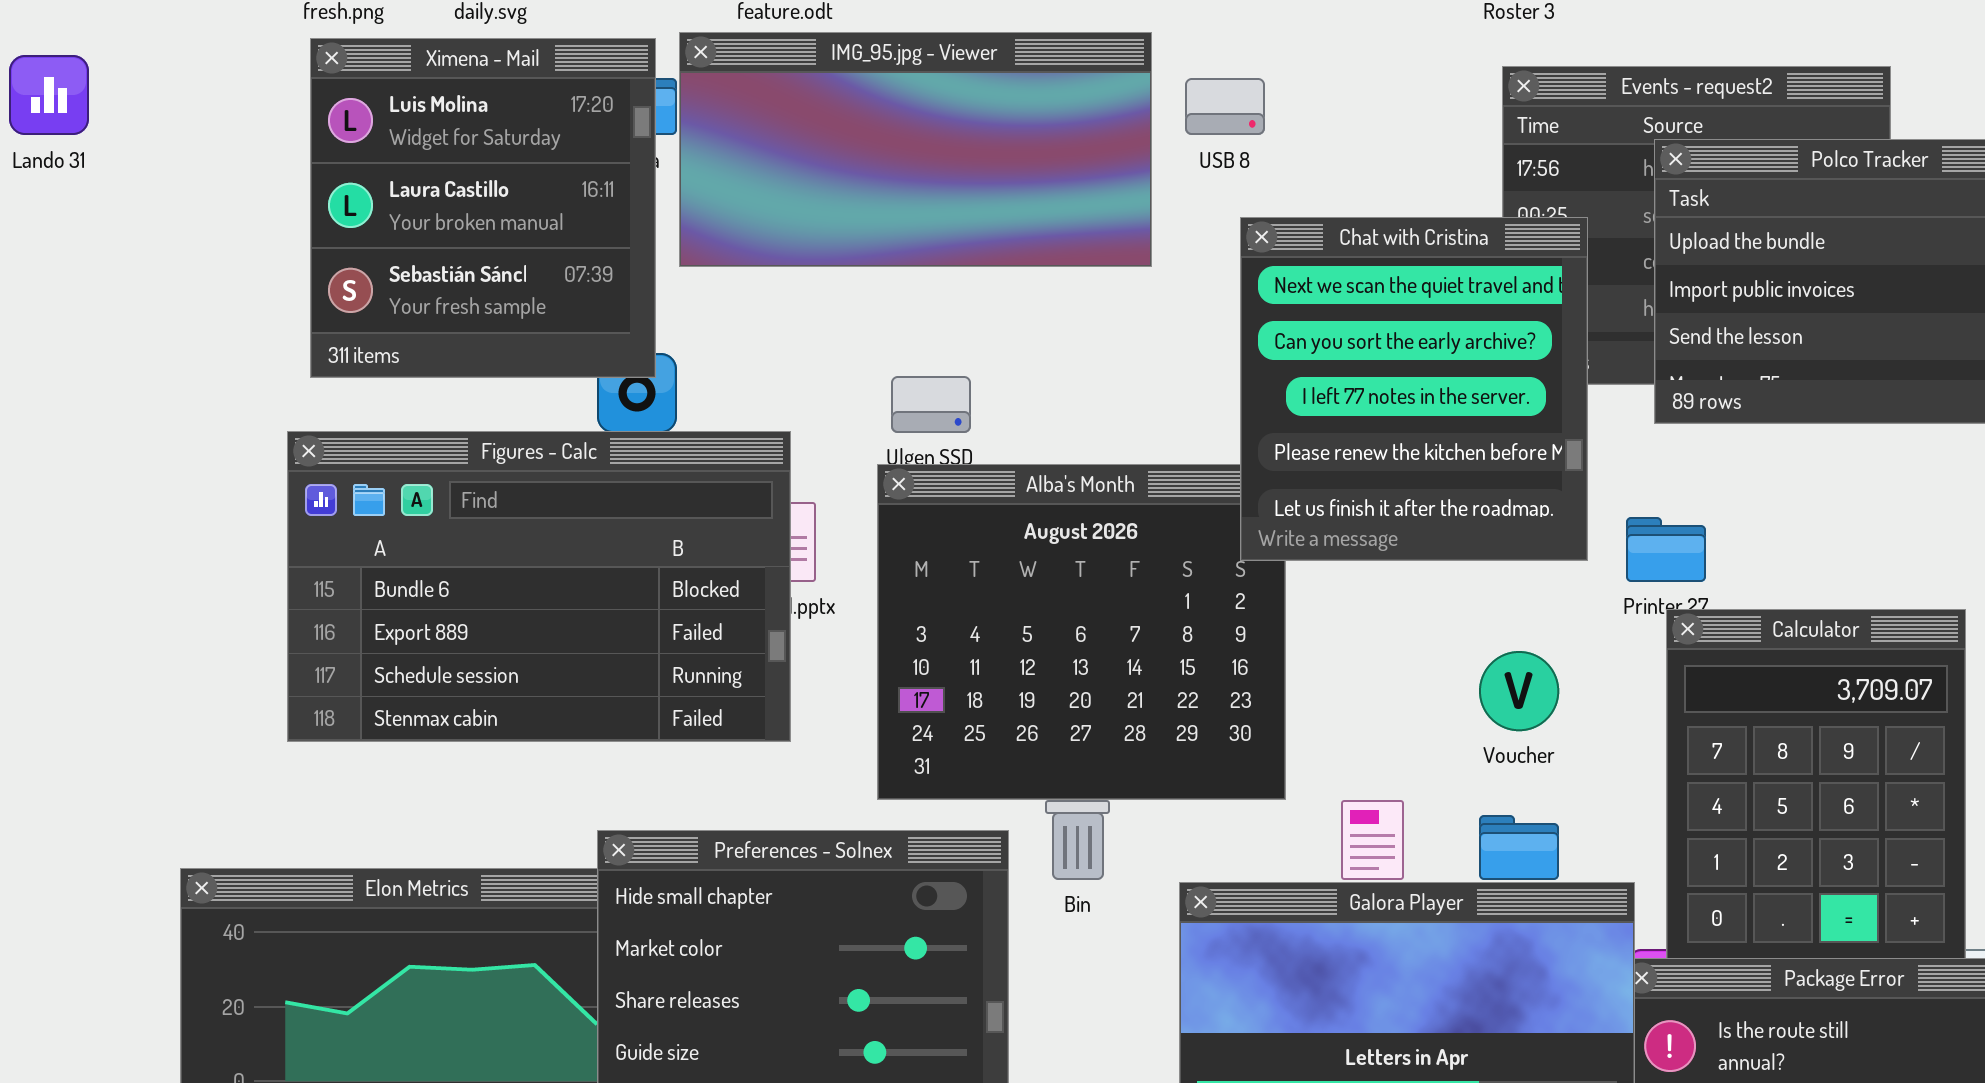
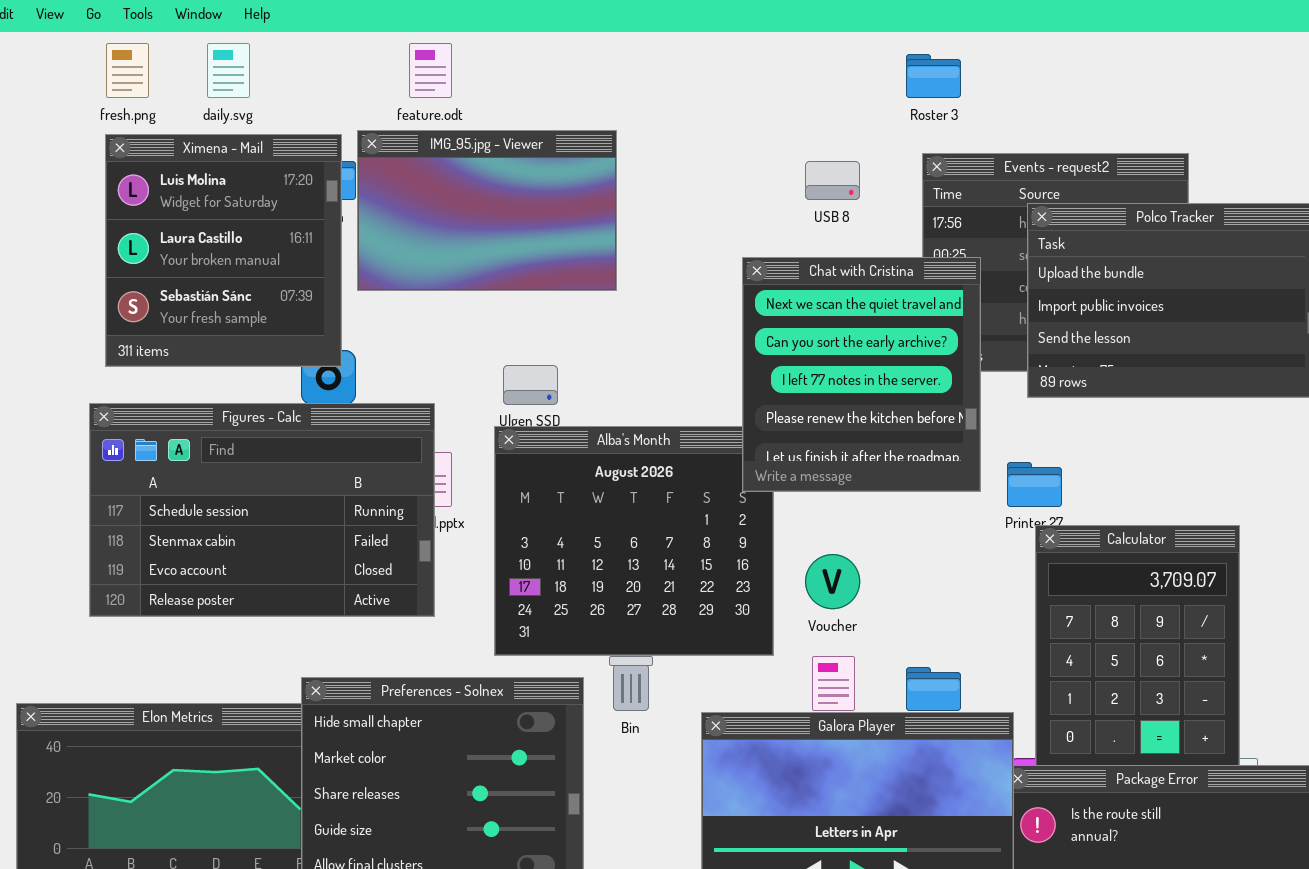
IMG_95.jpg - Viewer: [679,32,1152,267] -> [357,130,617,291], resized
USB 8: [1185,78,1265,135] -> [805,161,860,200], moved
Figures - Calc: [287,431,791,742] -> [89,403,435,617], scrolled down 2 rows
Voucher: [1479,651,1559,731] -> [805,554,860,609], moved

